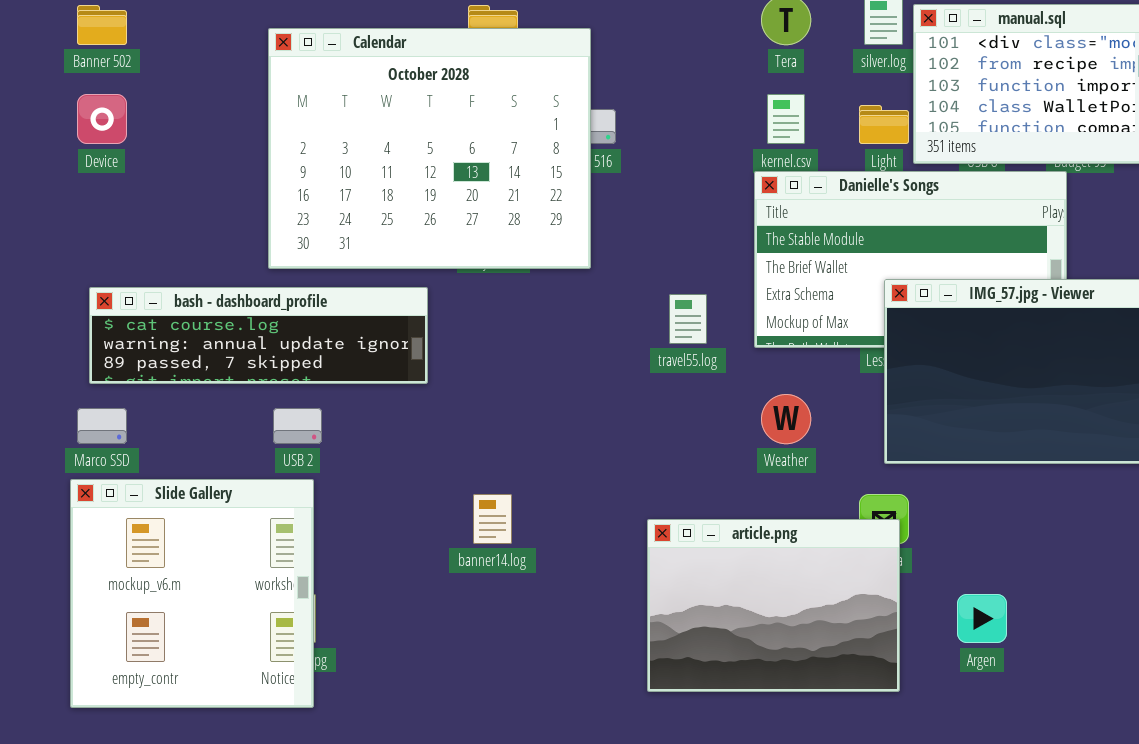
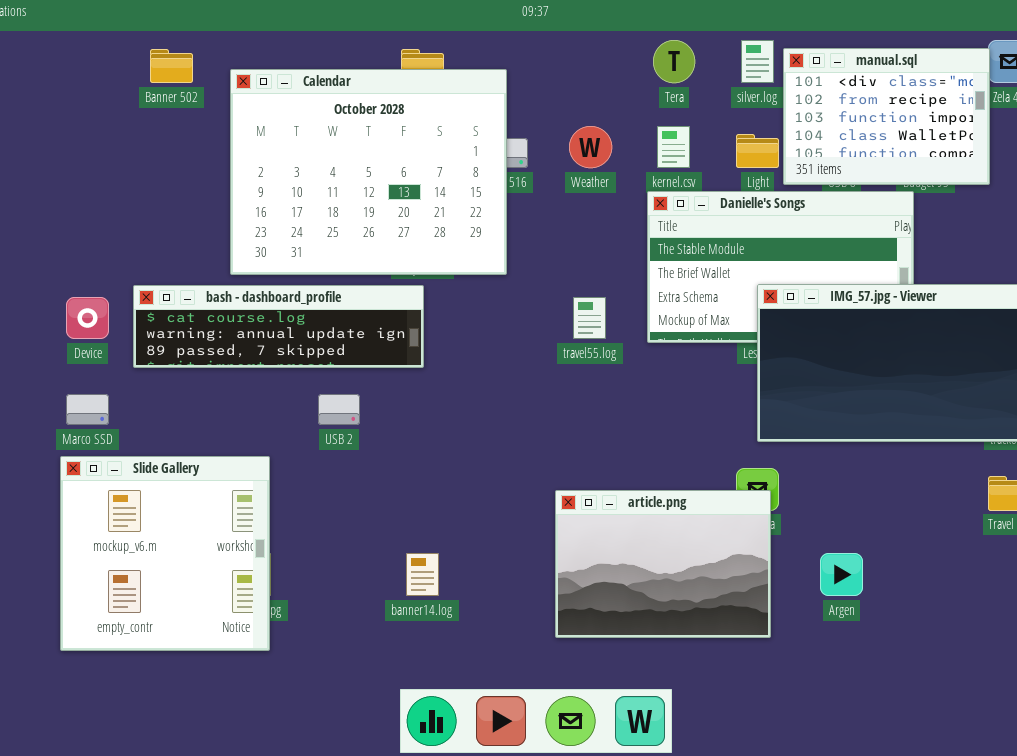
Banner 502: [77,5,127,45] -> [150,49,193,83], moved
Device: [77,94,127,144] -> [66,297,109,339], moved
bash - dashboard_profile: [89,287,428,384] -> [133,285,424,368], moved
Weather: [761,394,811,444] -> [569,126,612,168], moved
USB 2: [273,408,322,444] -> [318,394,360,425], moved
banner14.log: [473,494,512,544] -> [406,553,439,596], moved

